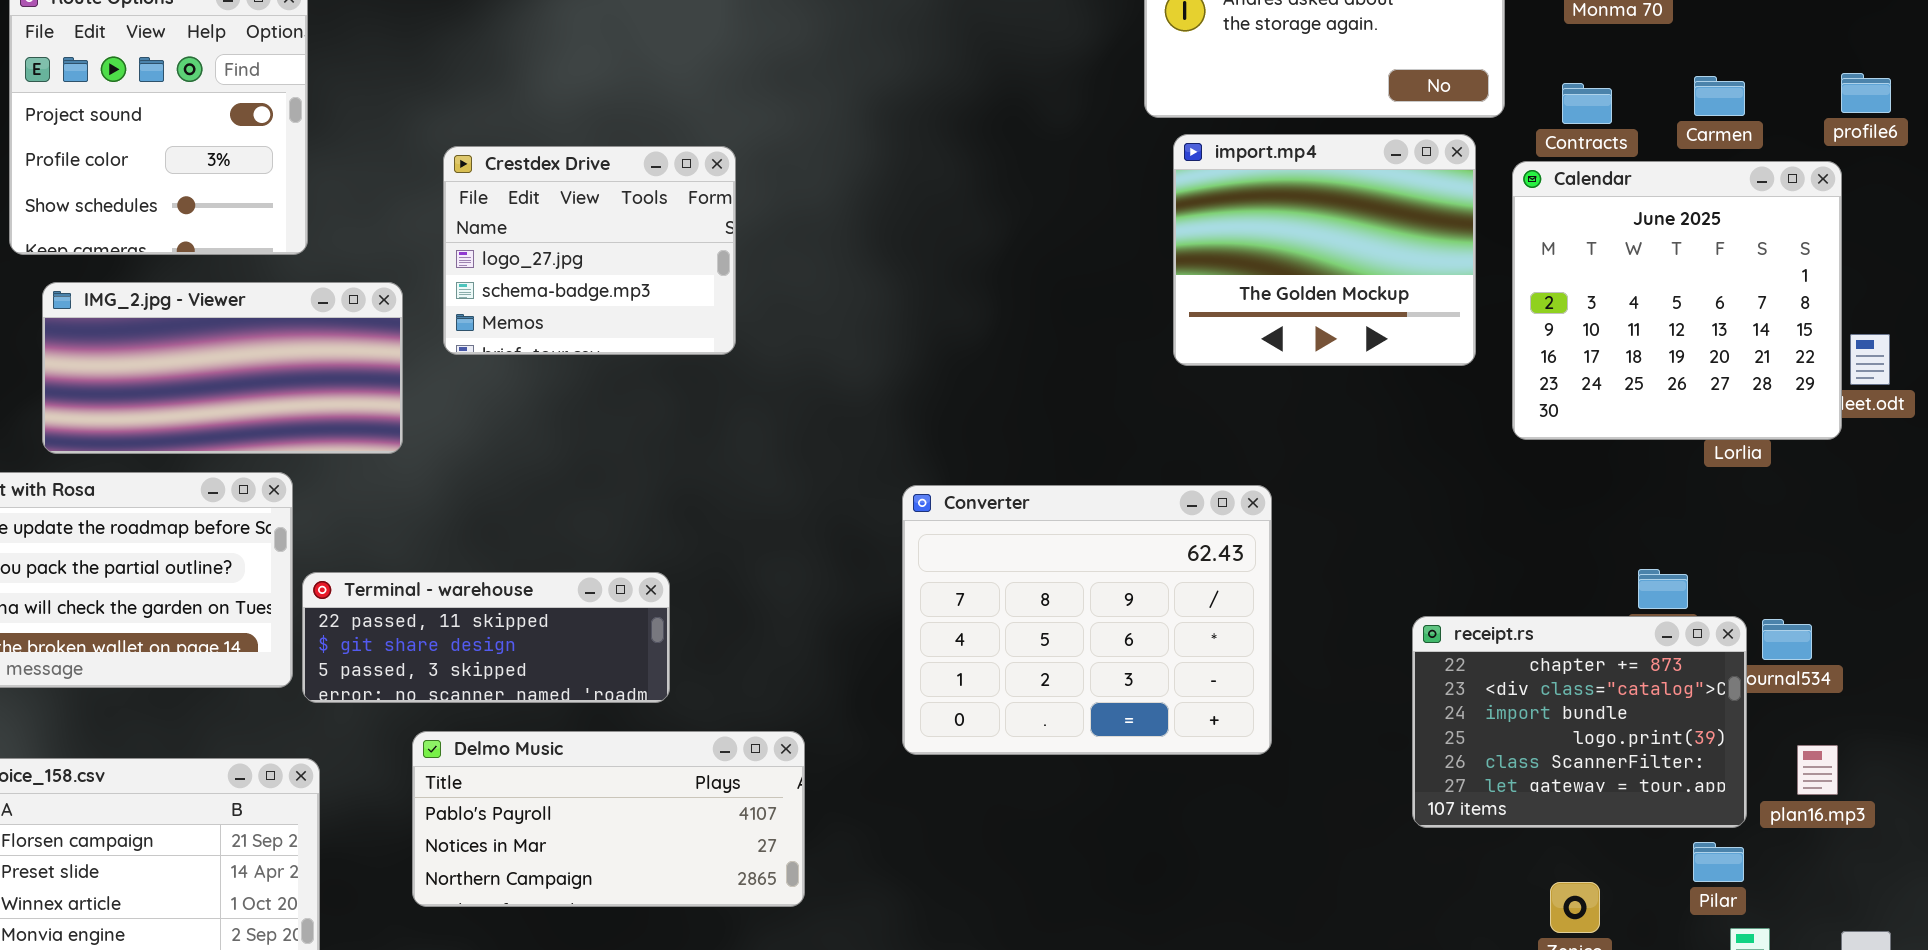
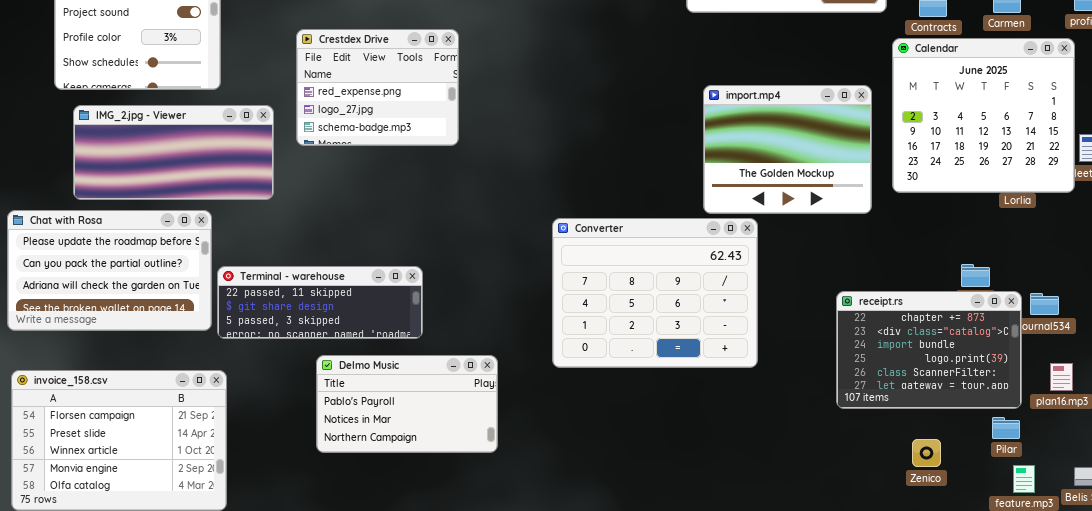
import.mp4: [1173,134,1476,366] -> [703,85,872,214], moved
Crestdex Drive: [443,146,736,355] -> [296,29,459,146], scrolled up 1 row
Delmo Music: [412,731,805,907] -> [316,355,498,453], resized

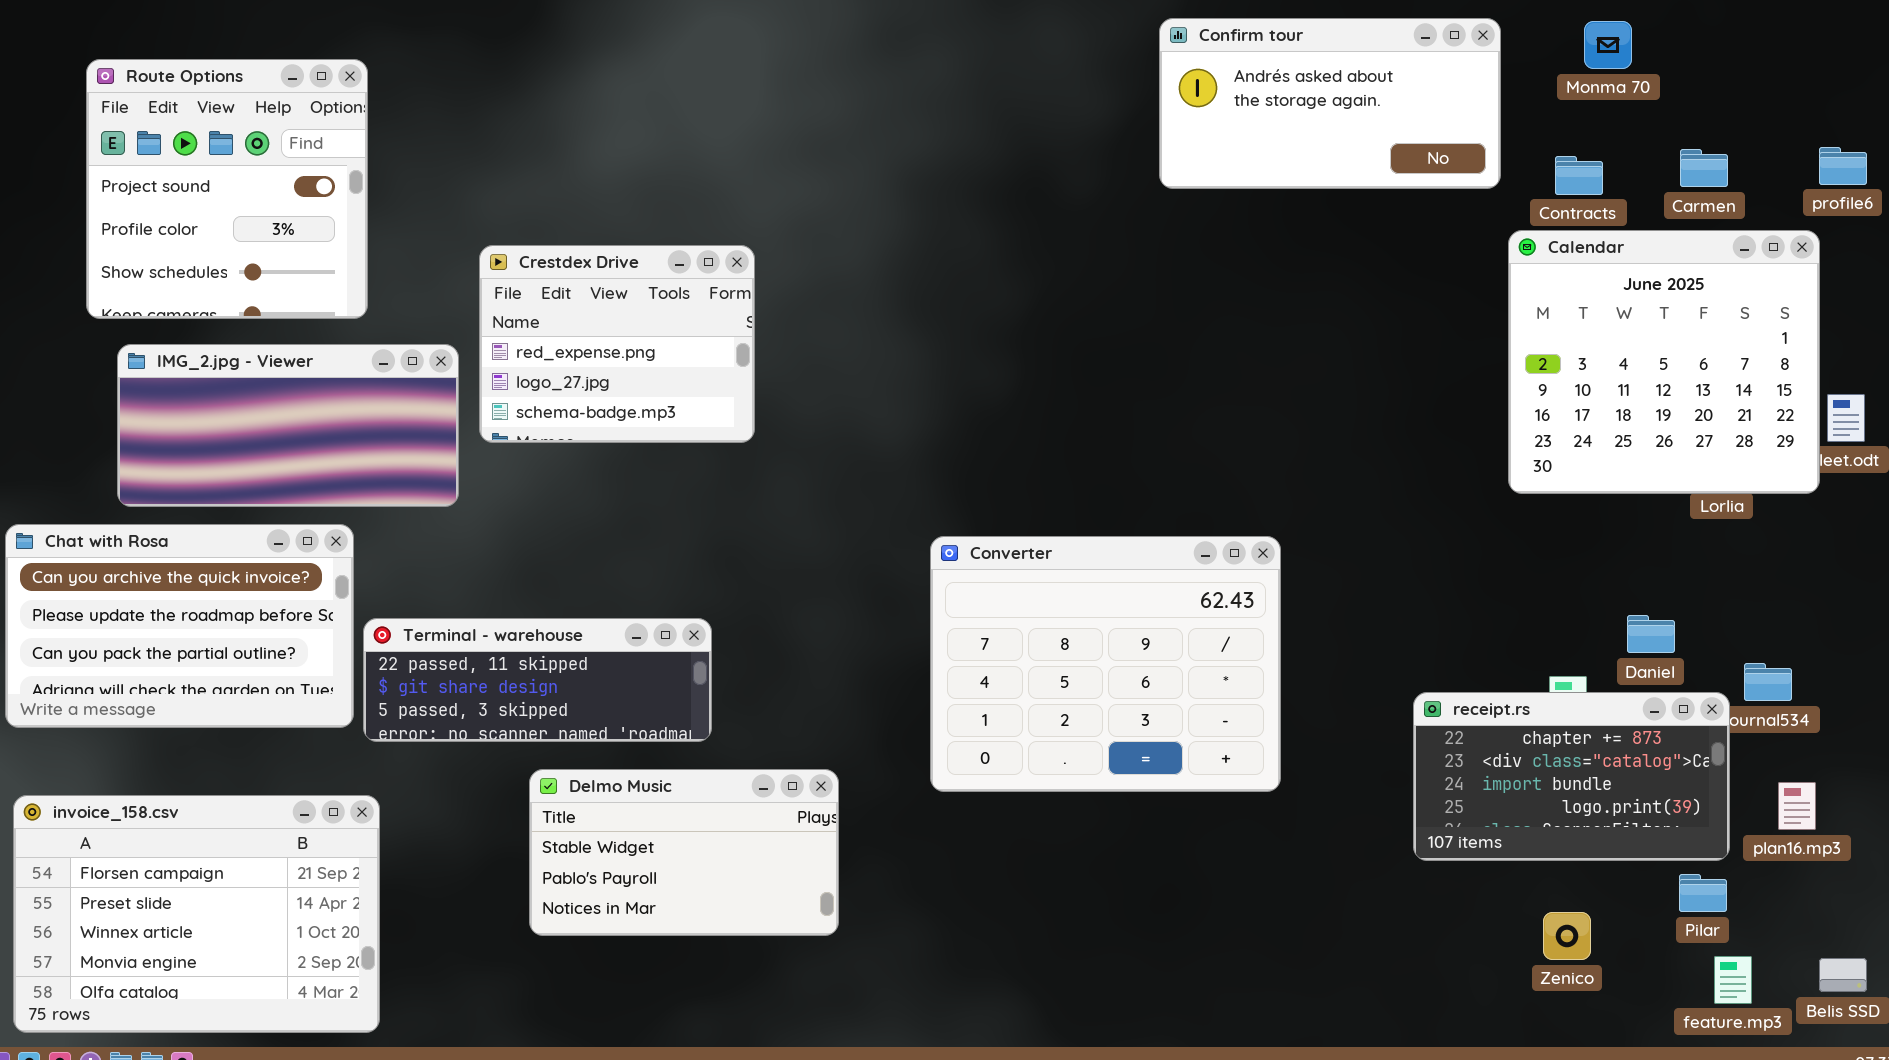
Crestdex Drive: [296,29,459,146] -> [479,245,755,443], moved
import.mp4: [703,85,872,214] -> none, closed
Chat with Rosa: [7,210,212,331] -> [5,524,354,728], scrolled up 1 row
receipt.rs: [836,291,1022,409] -> [1413,692,1730,861], resized
Delmo Music: [316,355,498,453] -> [529,769,839,936], scrolled up 1 row

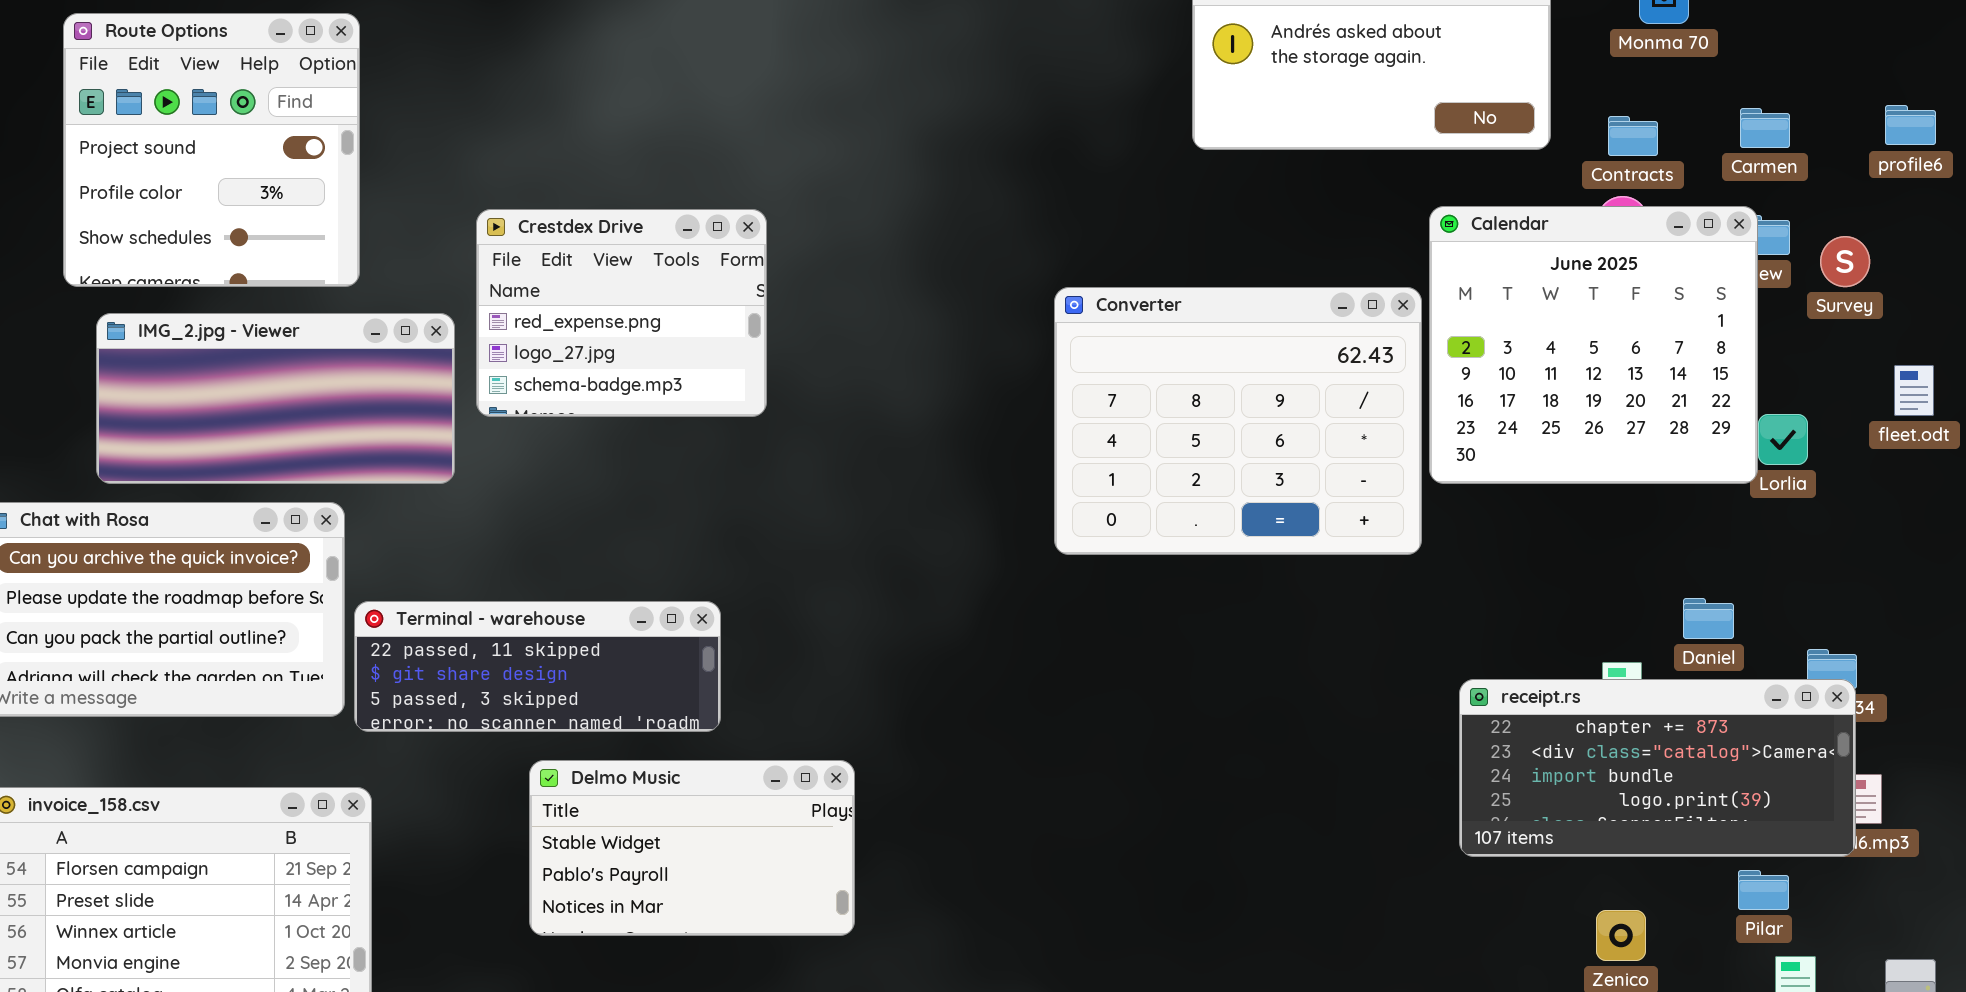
Calendar: [1508,230,1820,494] -> [1429,206,1758,484], moved
Converter: [930,536,1281,792] -> [1054,287,1422,555], moved
receipt.rs: [1413,692,1730,861] -> [1459,679,1856,857], resized

